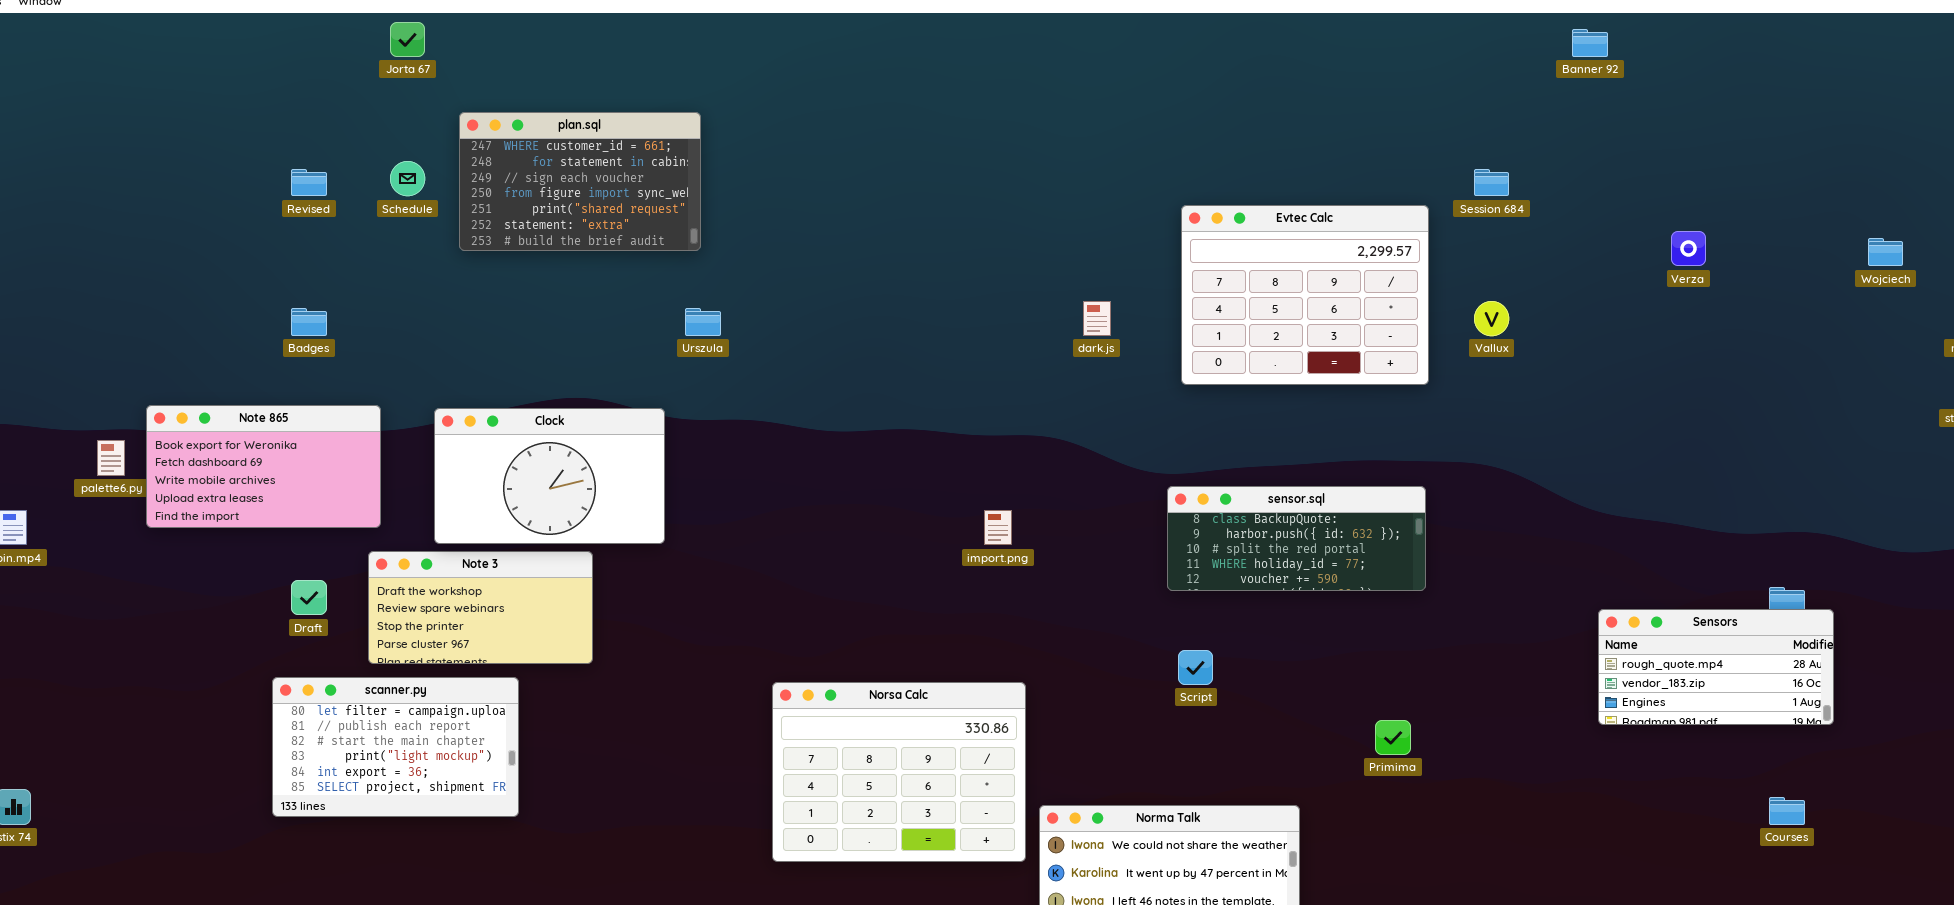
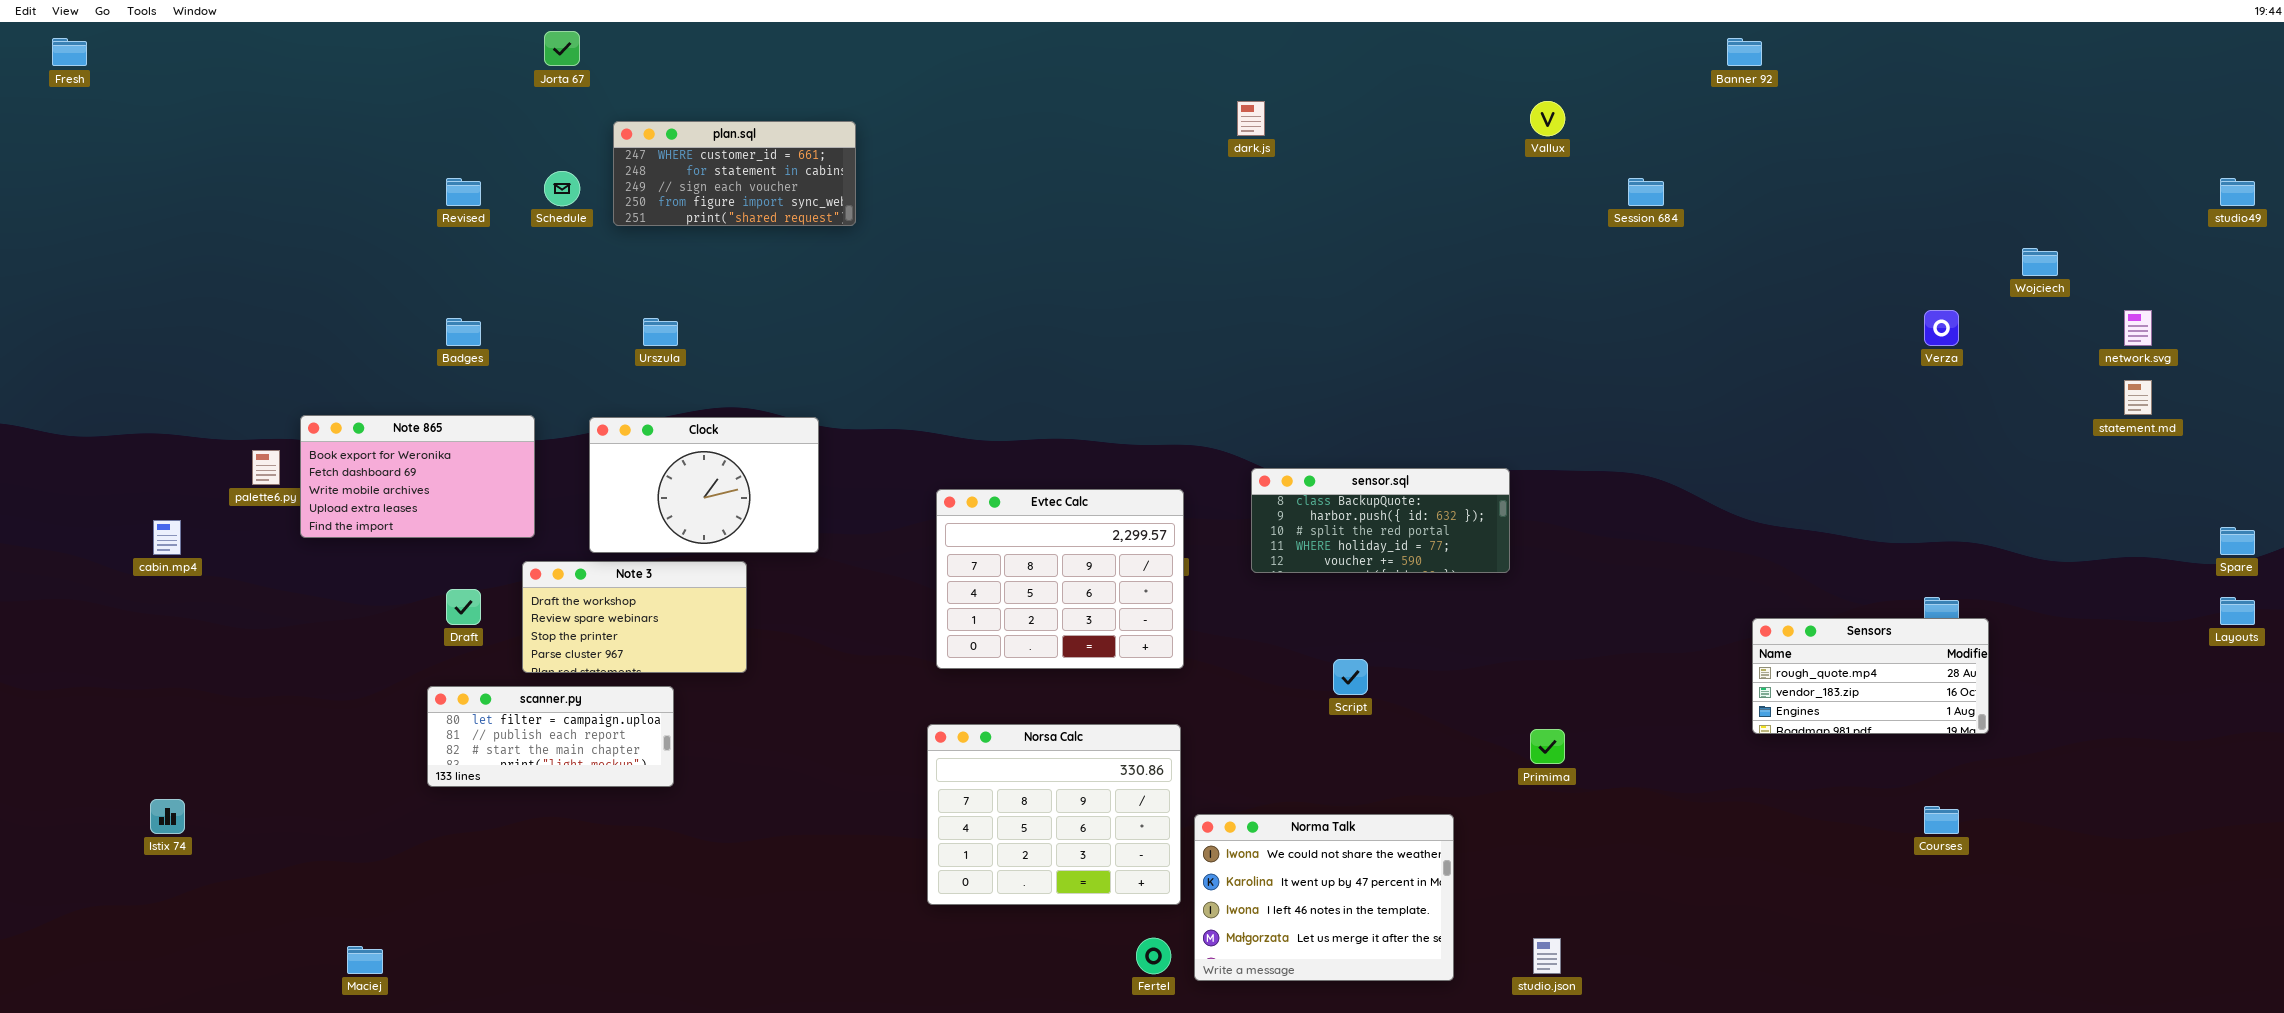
plan.sql: [459,112,701,251] -> [613,121,856,226], resized
Evtec Calc: [1181,205,1429,385] -> [936,489,1184,669], moved
Verza: [1671,231,1706,266] -> [1924,310,1959,346], moved
dark.js: [1083,301,1111,336] -> [1237,101,1265,136], moved
Vallux: [1474,301,1509,336] -> [1530,101,1565,136], moved
Urszula: [685,308,721,336] -> [643,318,678,346], moved
sensor.sql: [1167,486,1426,591] -> [1251,468,1510,573], moved
scanner.py: [272,677,519,817] -> [427,686,674,787], resized
Norsa Calc: [772,682,1026,862] -> [927,724,1181,905], moved

